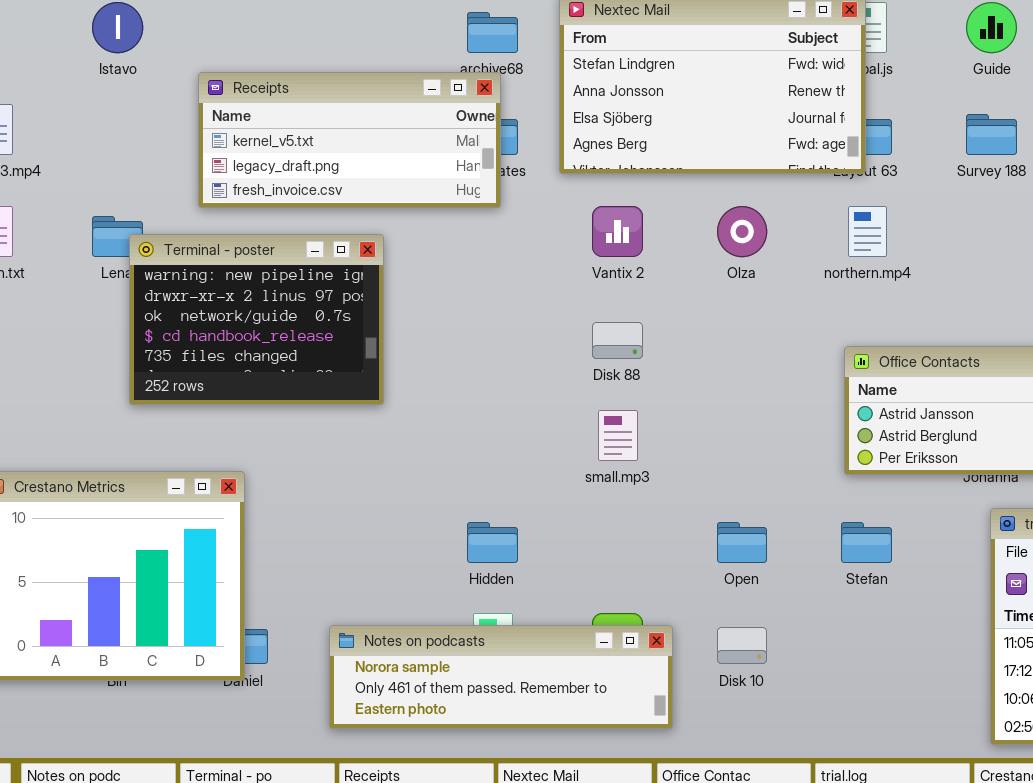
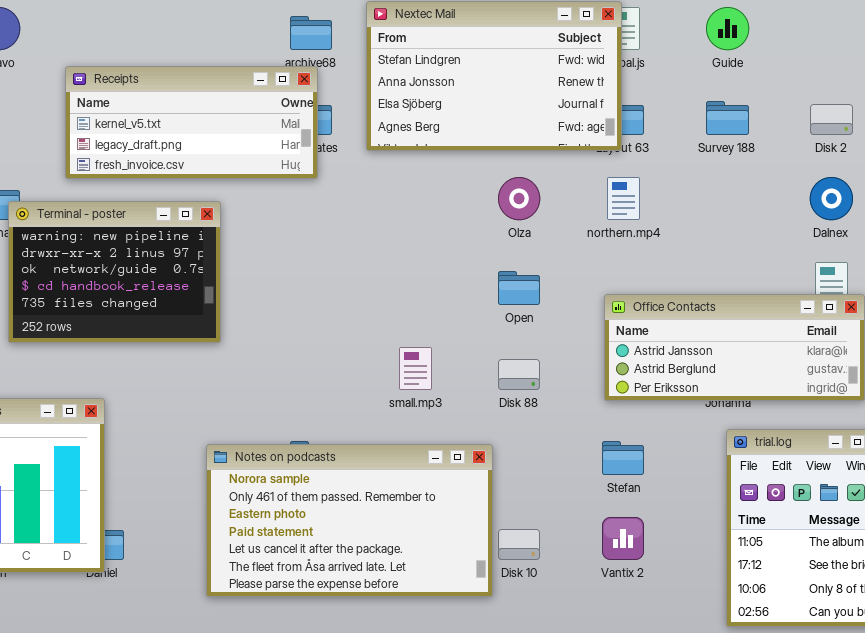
Vantix 2: [592,206,643,257] -> [602,517,644,560], moved
Disk 88: [592,322,643,359] -> [498,359,540,390], moved
Open: [717,522,767,563] -> [498,271,540,305], moved
Notes on podcasts: [329,625,673,729] -> [206,444,493,597], moved, resized

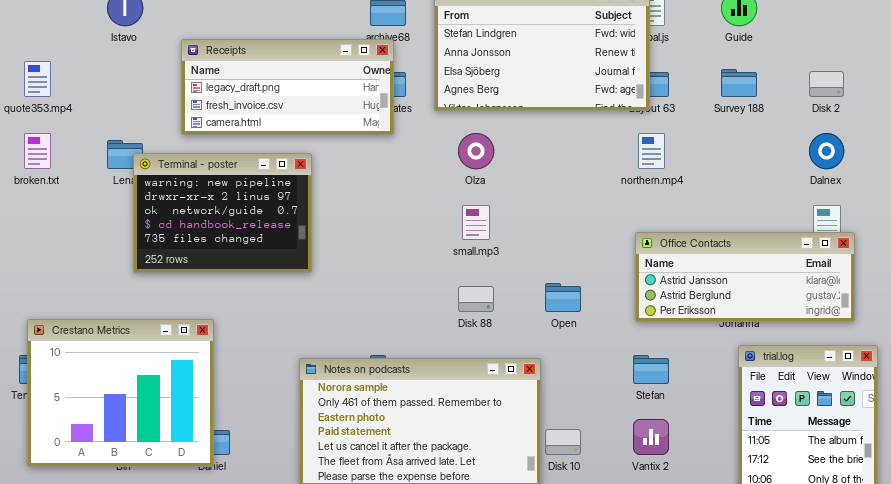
Receipts: [65,66,318,179] -> [181,39,394,135], scrolled down 1 row
Olza: [498,177,540,220] -> [458,133,494,169], moved
Open: [498,271,540,305] -> [545,283,581,312], moved
small.mp3: [399,347,432,390] -> [462,205,490,240], moved
Disk 88: [498,359,540,390] -> [458,286,494,312], moved

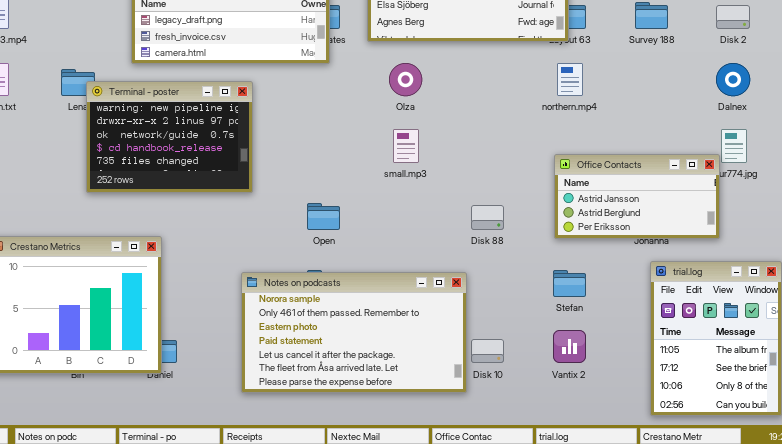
Office Contacts: [635,232,855,322] -> [554,154,720,239], resized
Open: [545,283,581,312] -> [307,203,340,230], moved
Disk 88: [458,286,494,312] -> [471,205,504,230], moved

